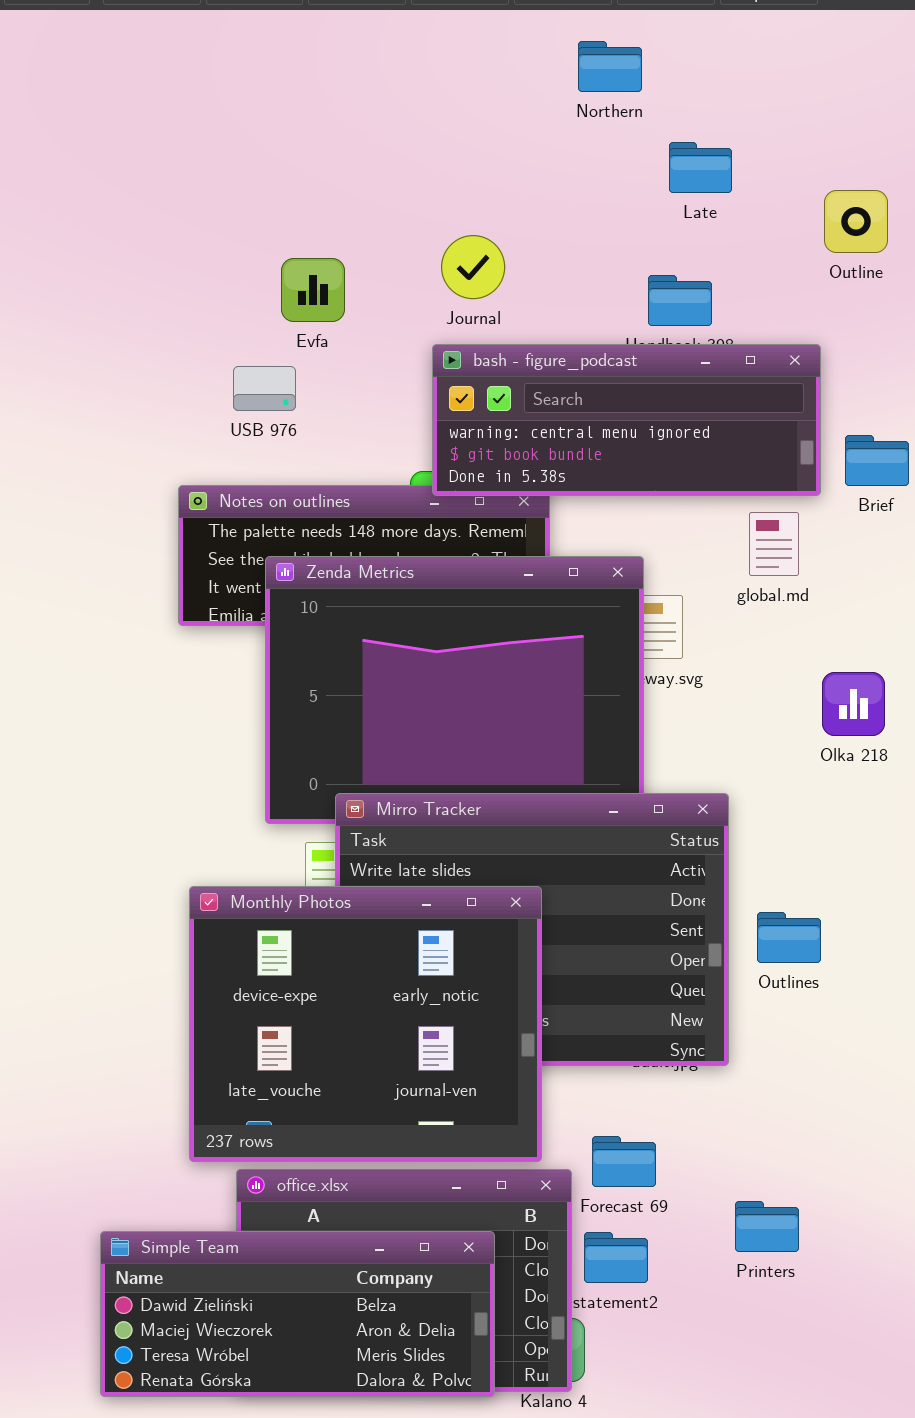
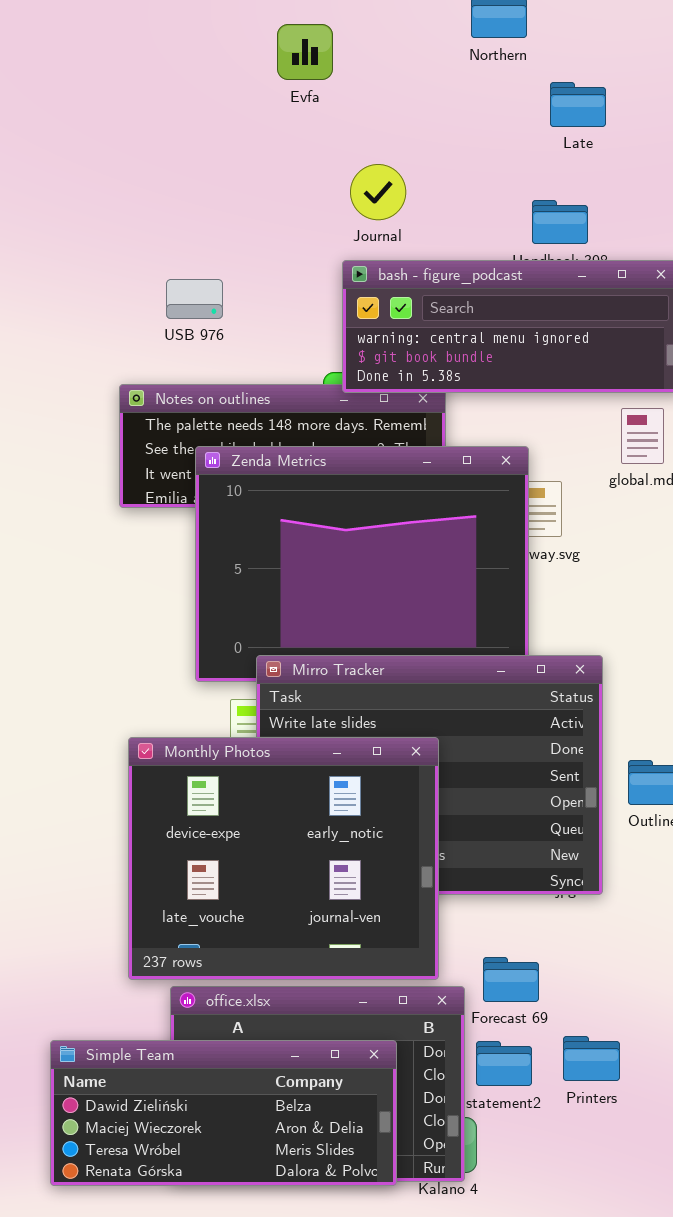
Evfa: [281,258,345,322] -> [277,24,333,80], moved
Printers: [735,1201,799,1252] -> [563,1036,620,1081], moved

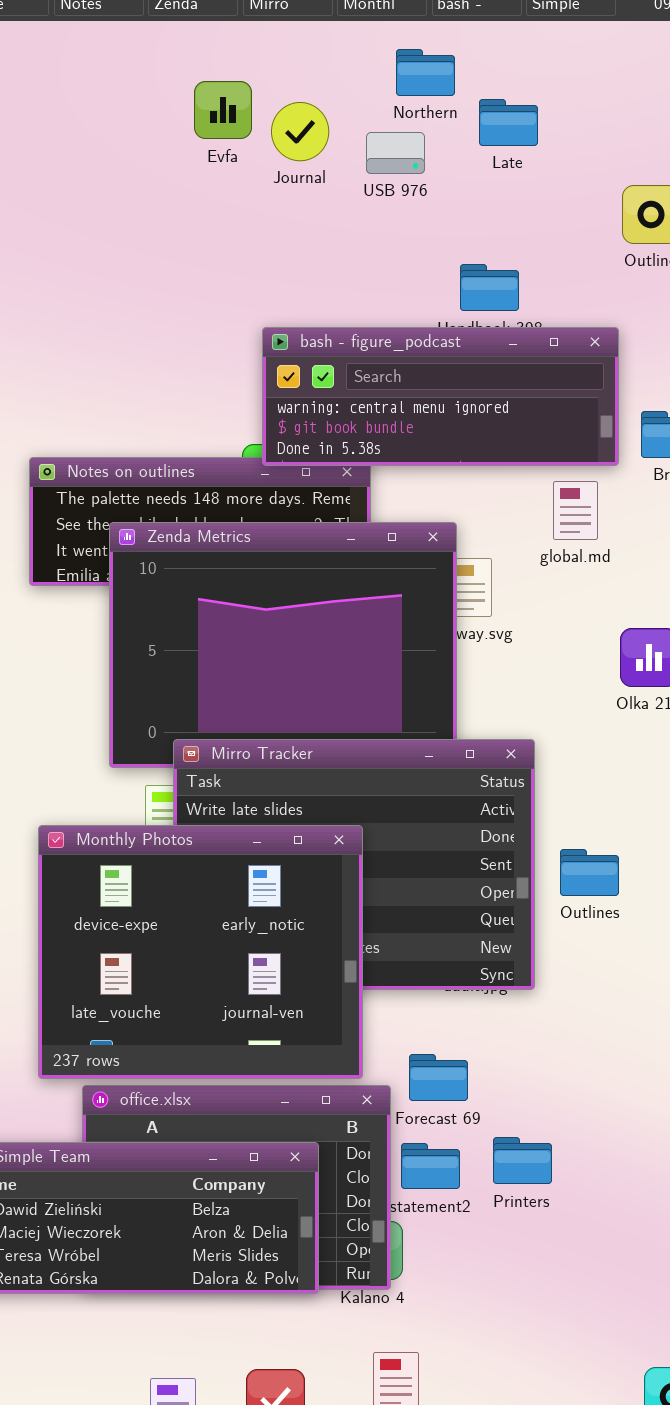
Late: [550,82,606,127] -> [479,99,538,146], moved
Journal: [350,164,406,220] -> [271,102,329,161], moved
USB 976: [166,279,223,319] -> [366,132,425,174], moved

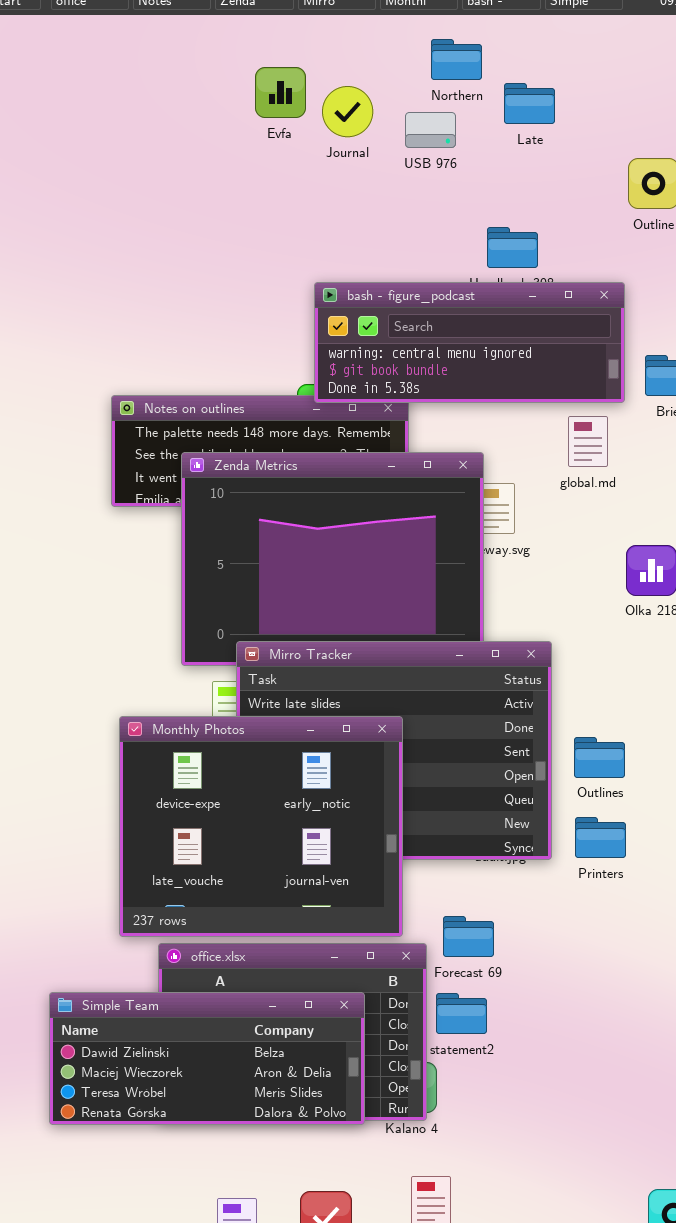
Printers: [493,1137,552,1184] -> [575,817,626,858], moved

